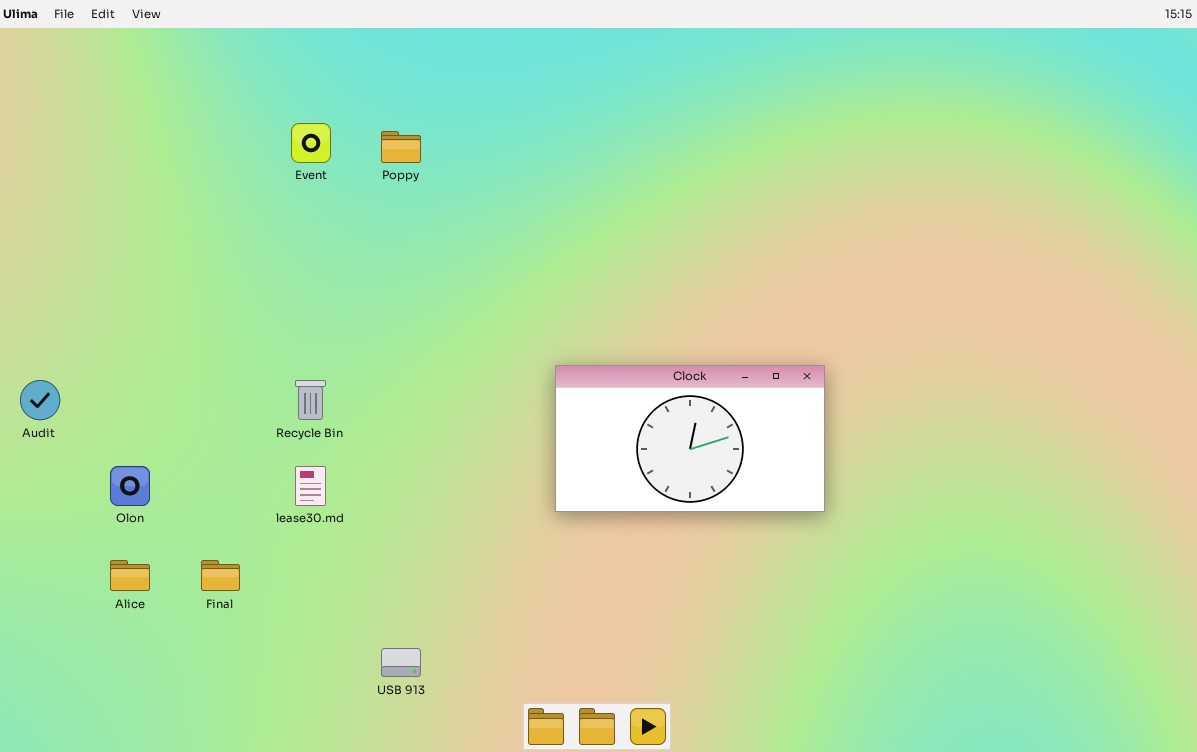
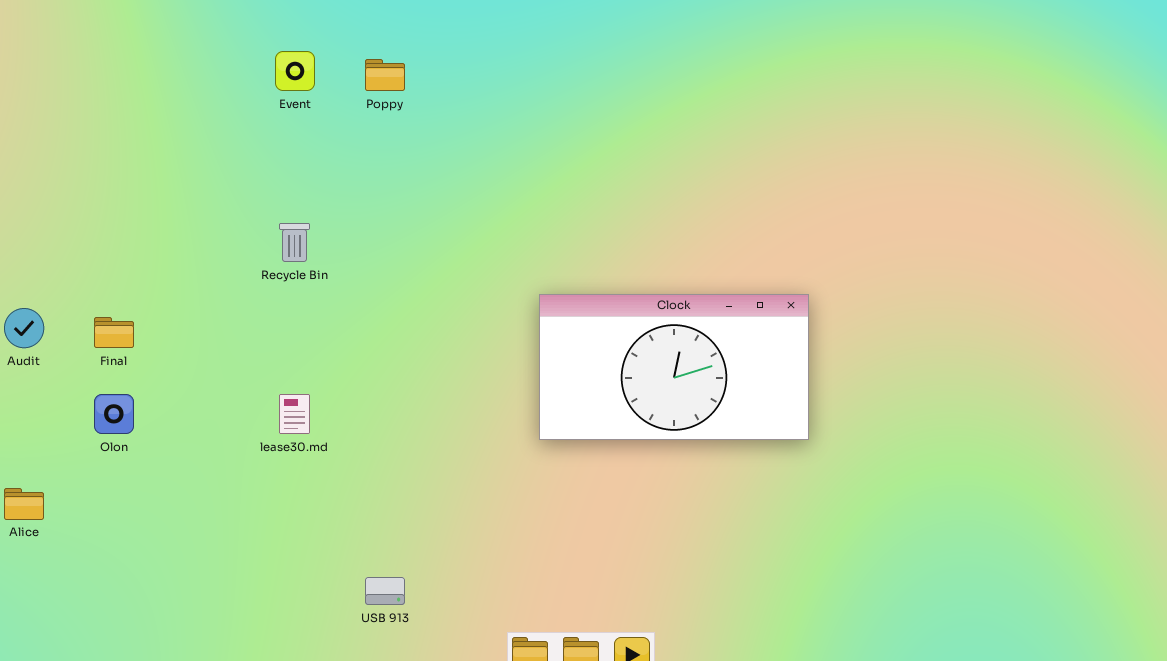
Recycle Bin: [295,380,326,420] -> [279,223,310,262], moved
Alice: [110,560,150,591] -> [4,488,44,520], moved
Final: [201,560,240,591] -> [94,317,134,348], moved

